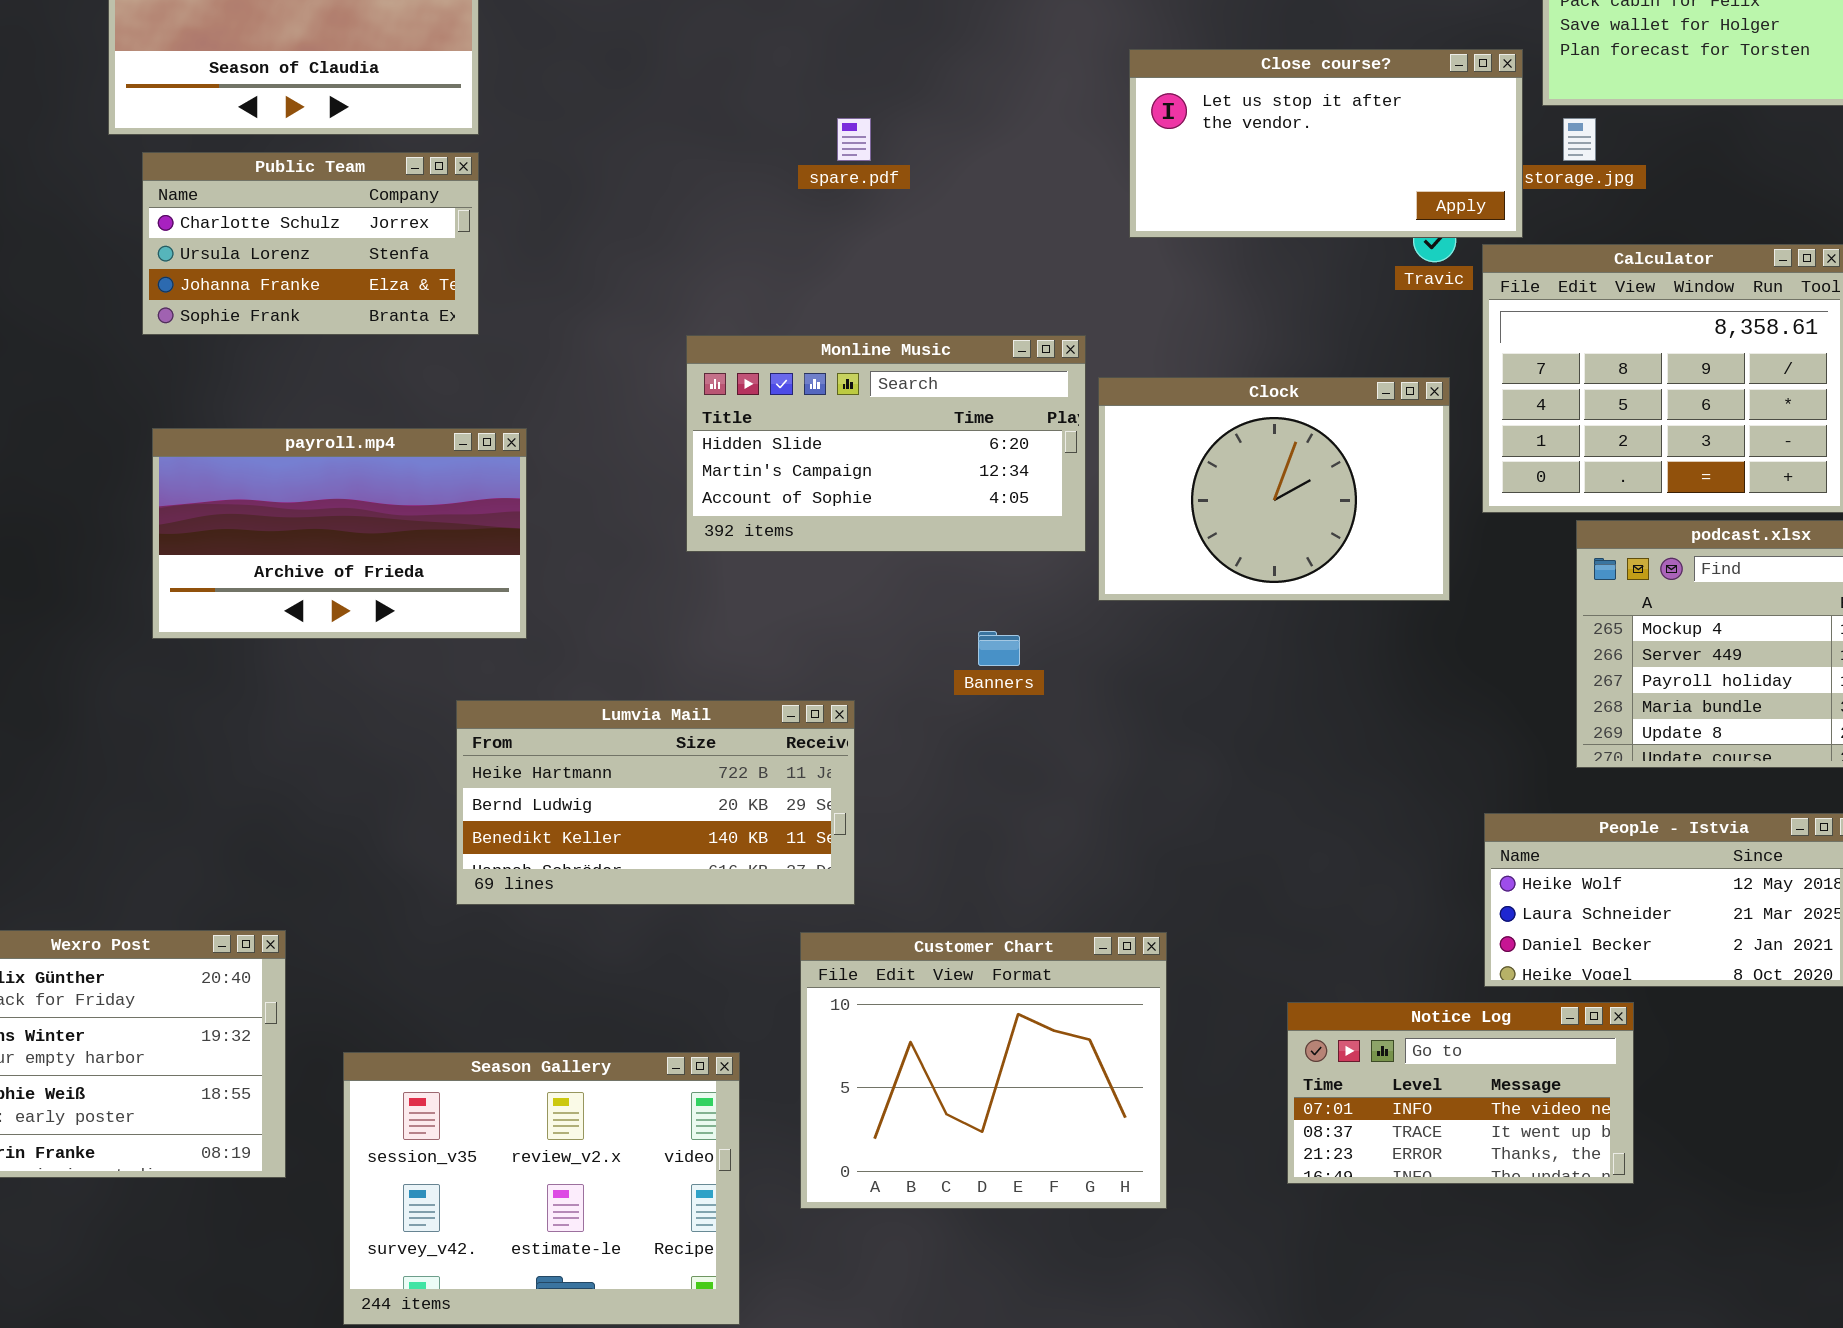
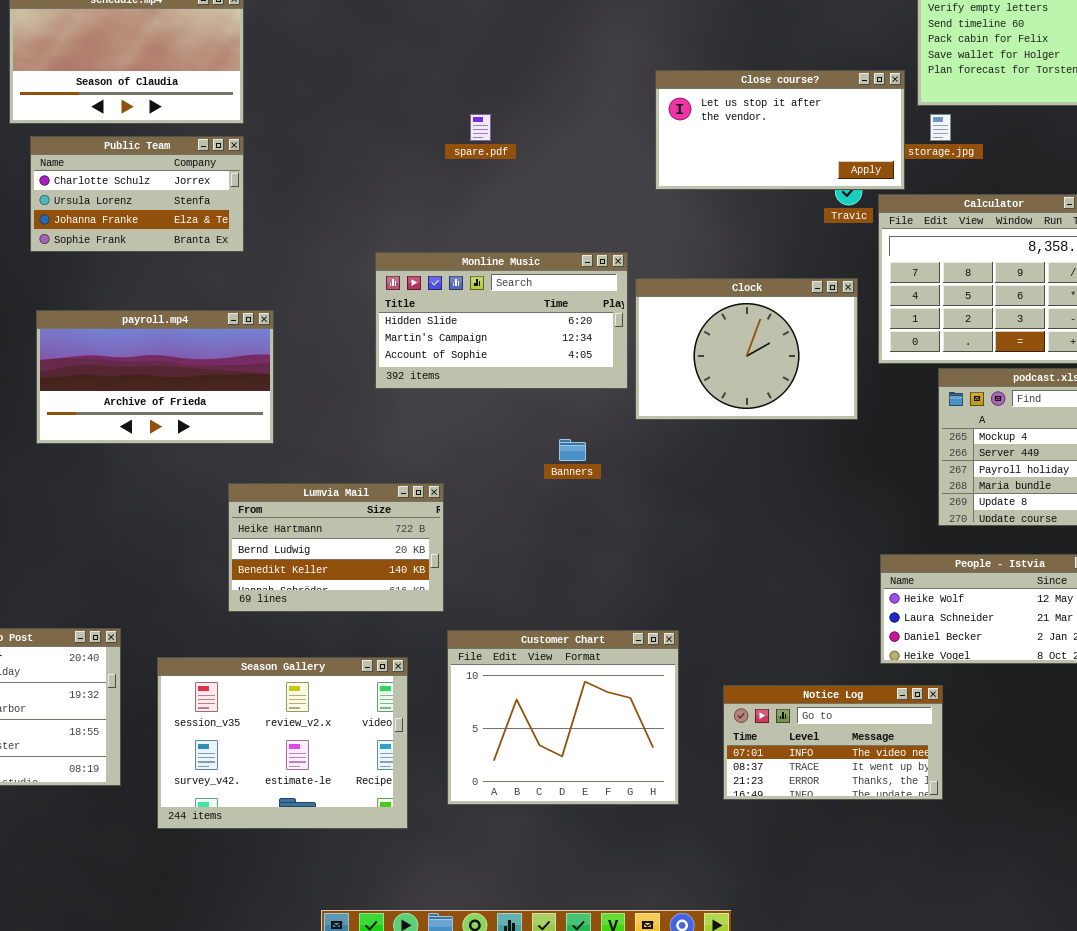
Lumvia Mail: [456,700,855,905] -> [228,483,444,612], resized
Notice Log: [1287,1002,1634,1184] -> [723,685,943,800], moved
Season Gallery: [343,1052,740,1325] -> [157,657,408,829], moved

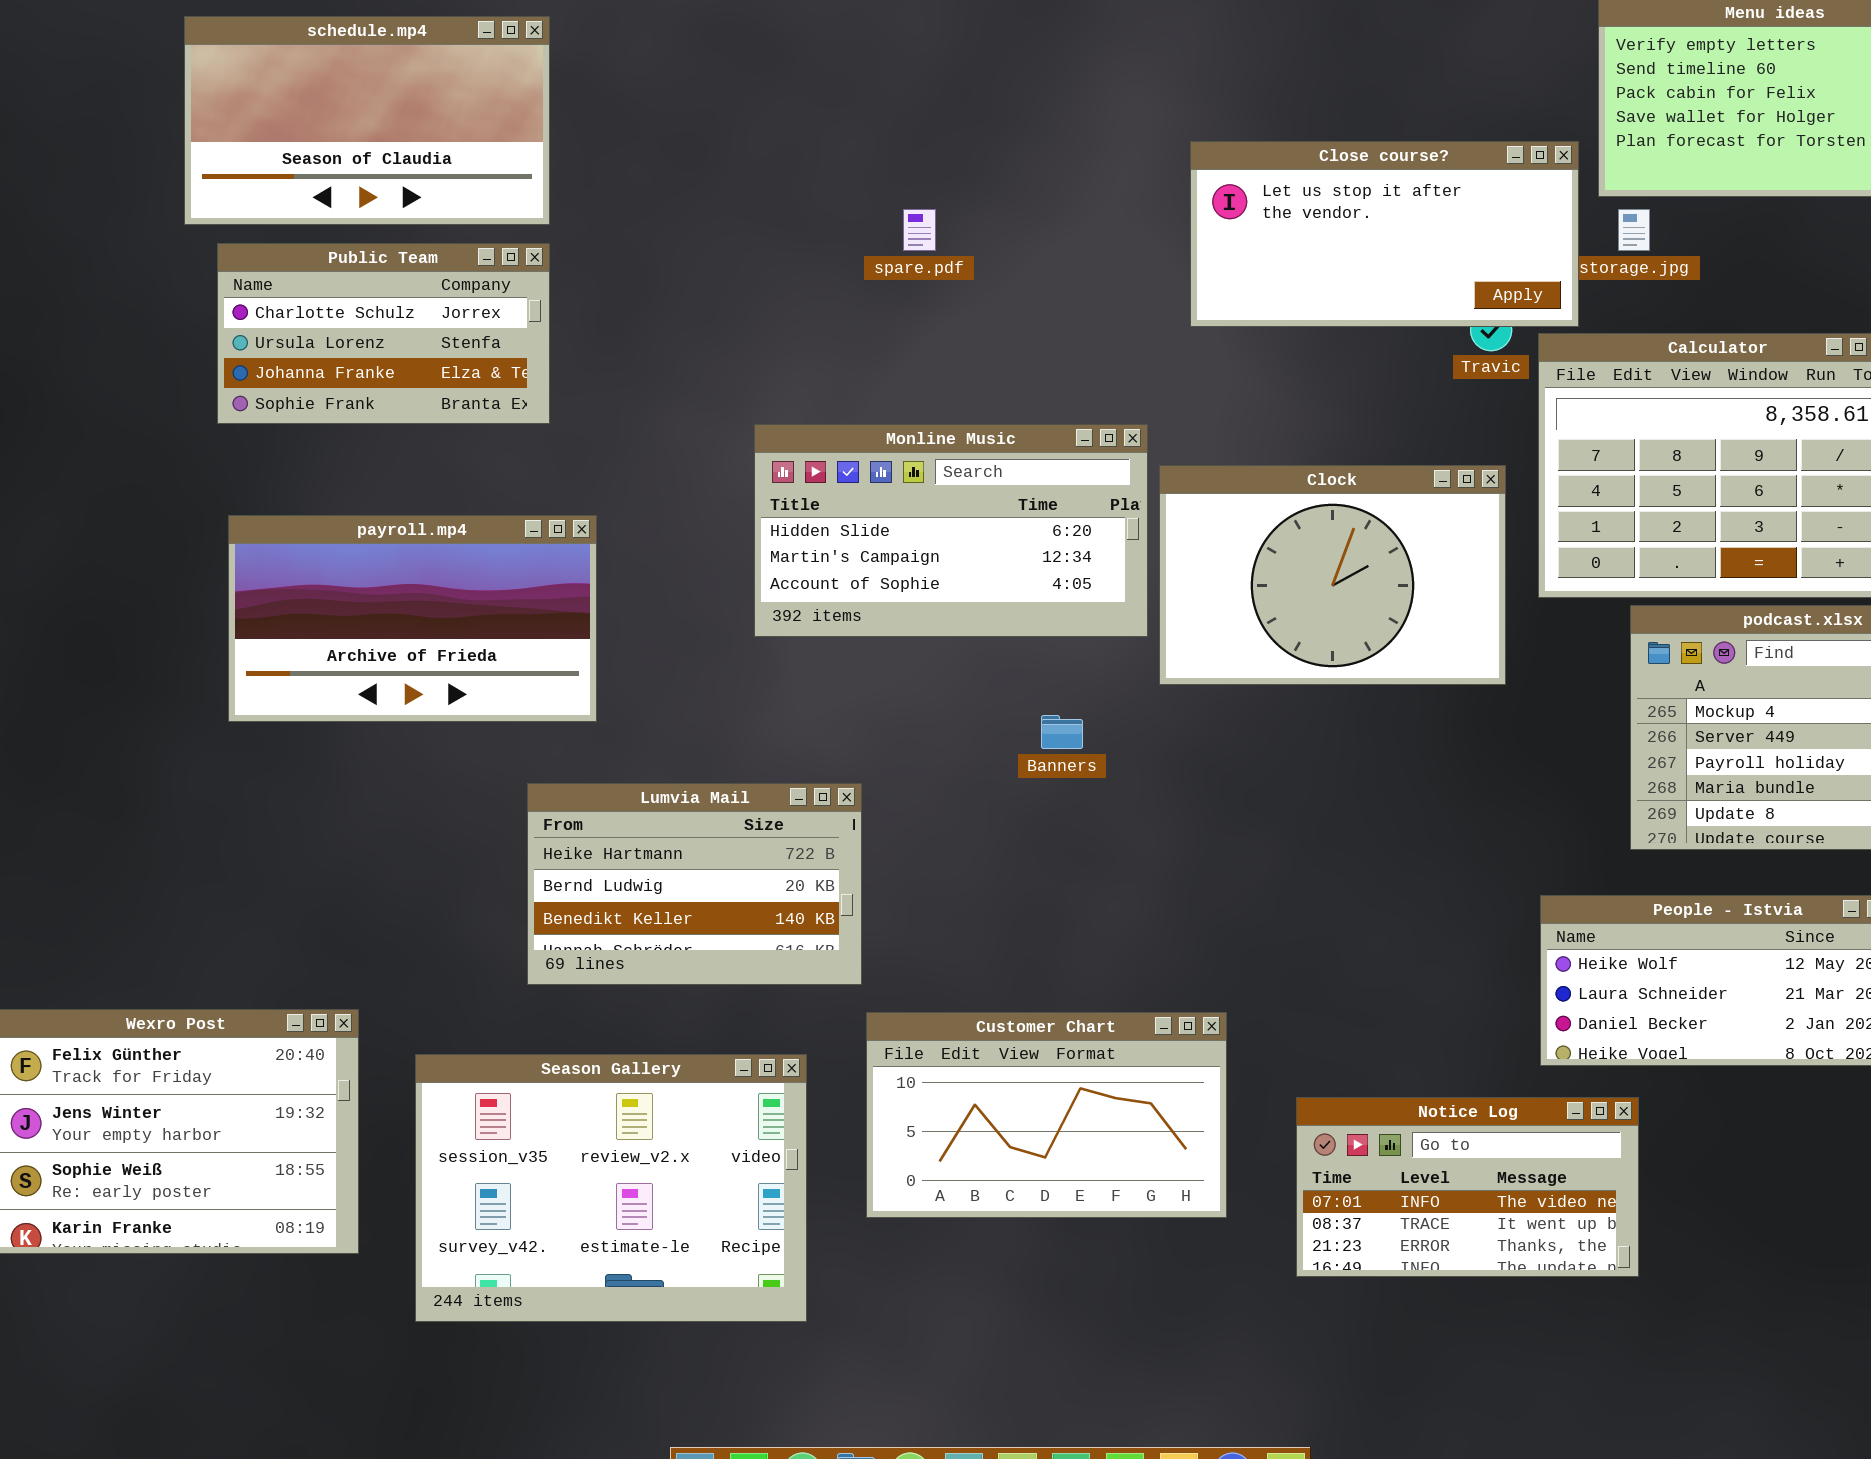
Customer Chart: [447,630,679,805] -> [866,1012,1227,1218], resized

